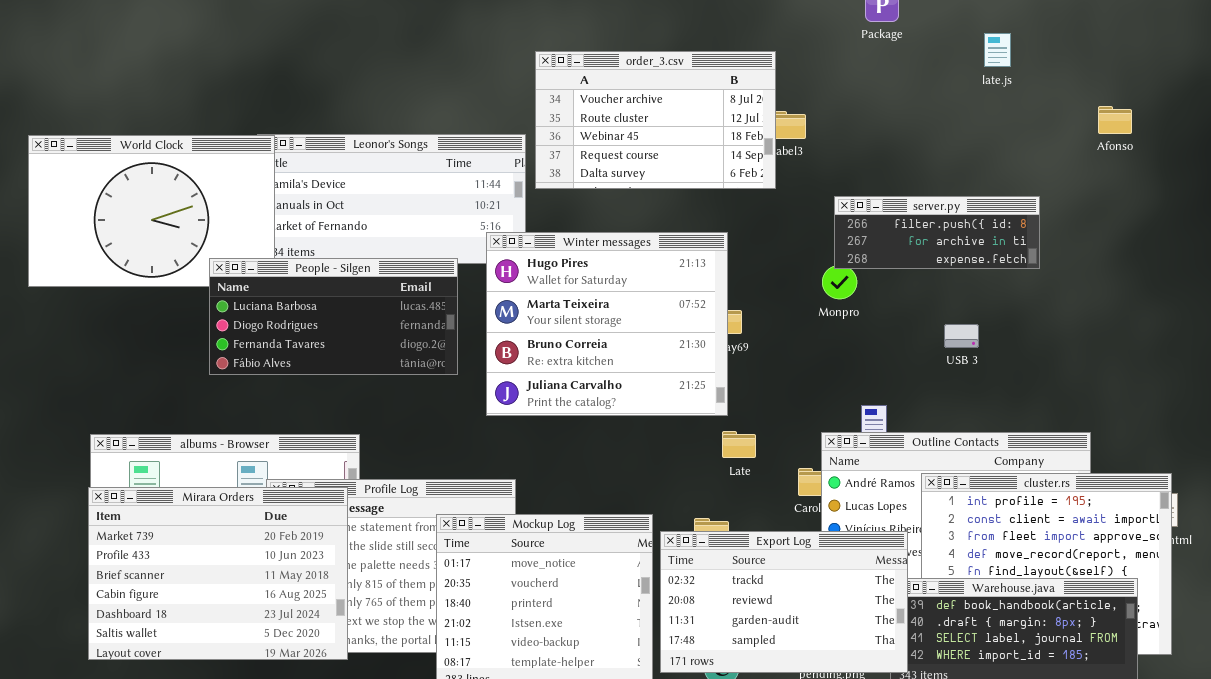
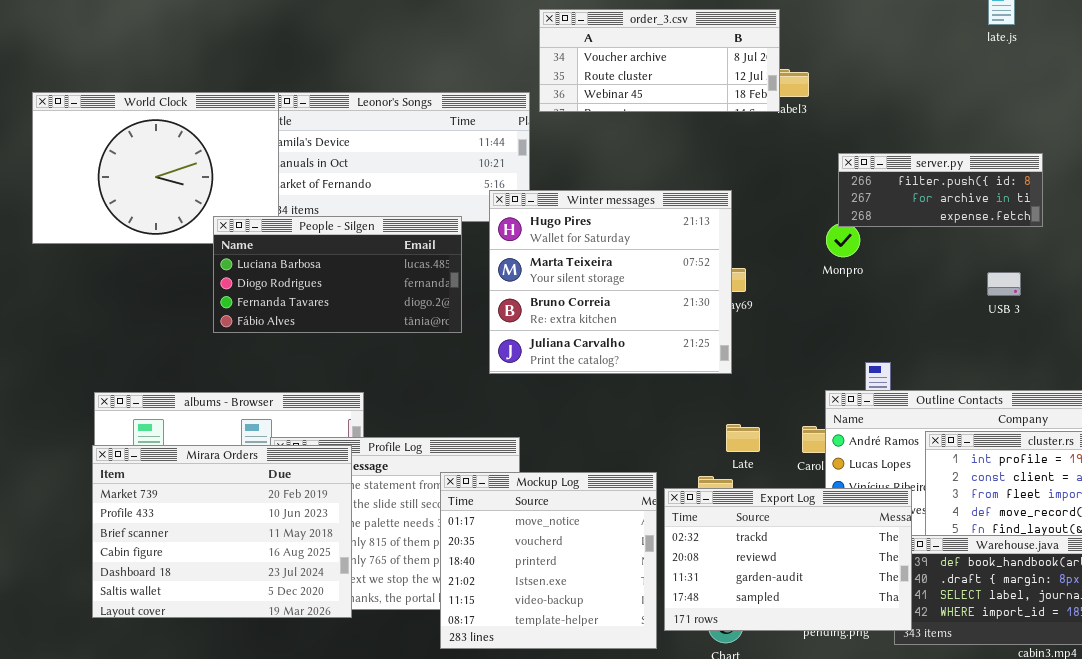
order_3.csv: [535,51,776,189] -> [539,9,780,112], resized
USB 3: [944,324,979,348] -> [987,272,1021,296], moved
Late: [722,431,756,458] -> [726,424,760,452], moved

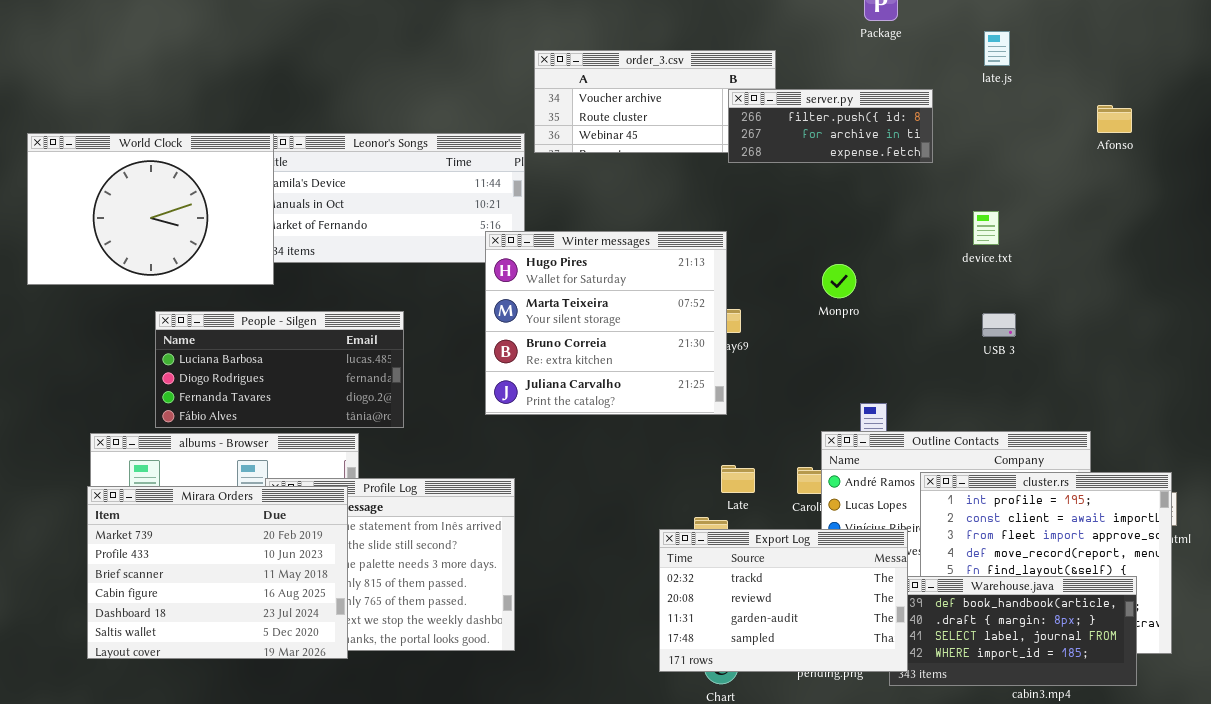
server.py: [838,153,1043,227] -> [728,89,933,163], moved
People - Silgen: [213,216,462,333] -> [155,311,404,428], moved
Mockup Log: [440,472,657,649] -> none, closed

